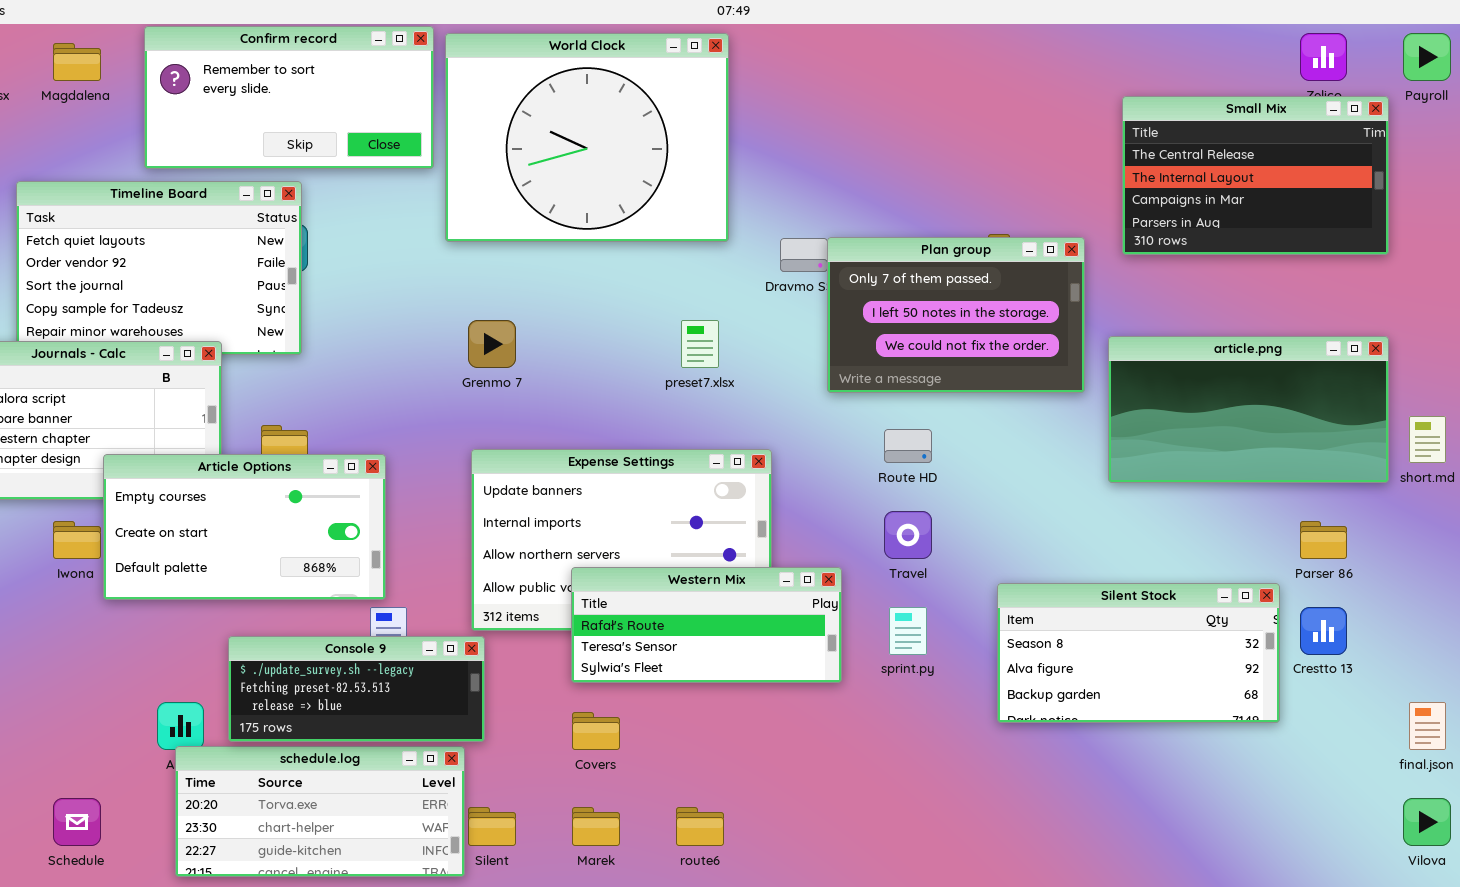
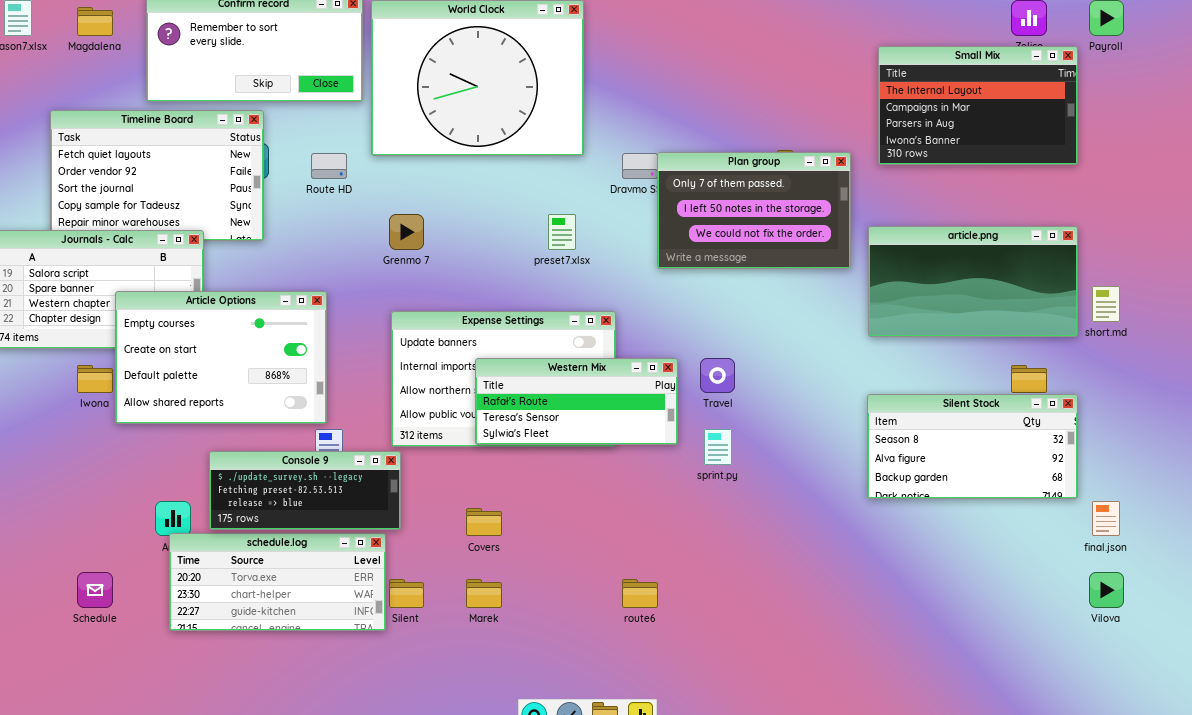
Small Mix: [1122,96,1389,255] -> [878,46,1078,165], scrolled down 1 row
Route HD: [884,429,932,463] -> [311,153,347,179], moved
Article Options: [103,454,386,600] -> [115,291,327,424], resized
Western Mix: [571,567,842,683] -> [475,358,678,445], moved
Silent Stock: [997,583,1280,723] -> [867,394,1078,499], moved
route6: [676,807,724,846] -> [622,579,658,608], moved

